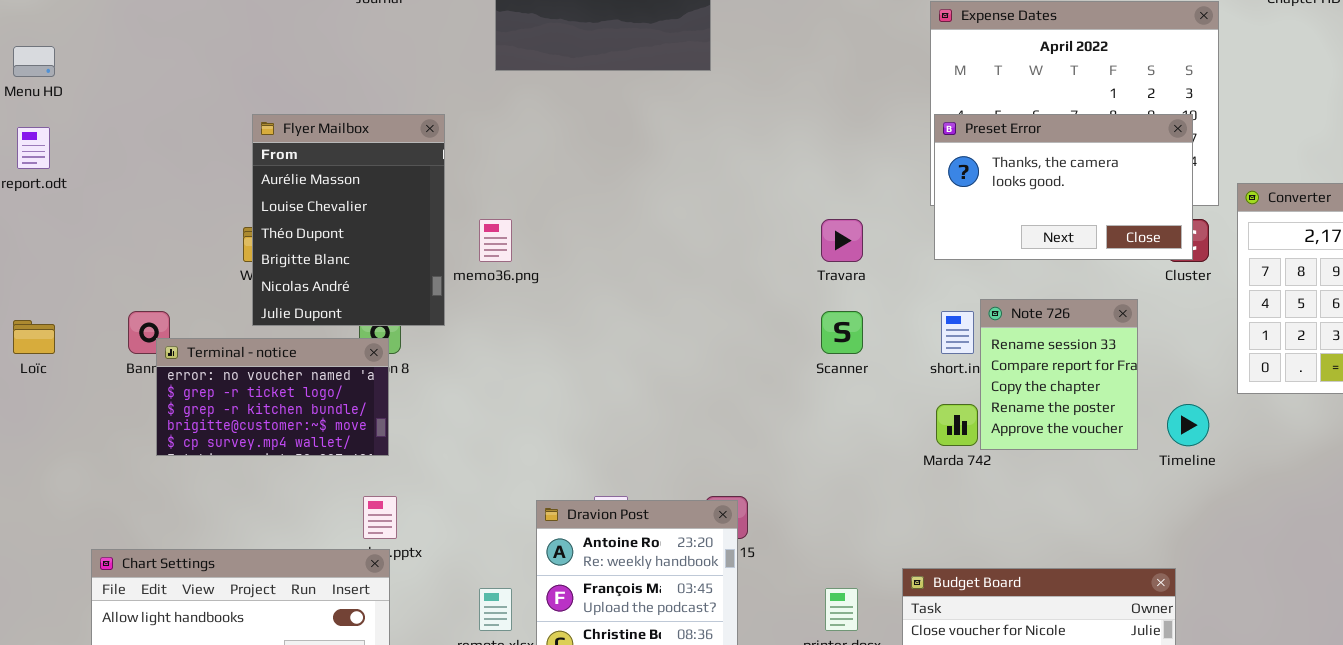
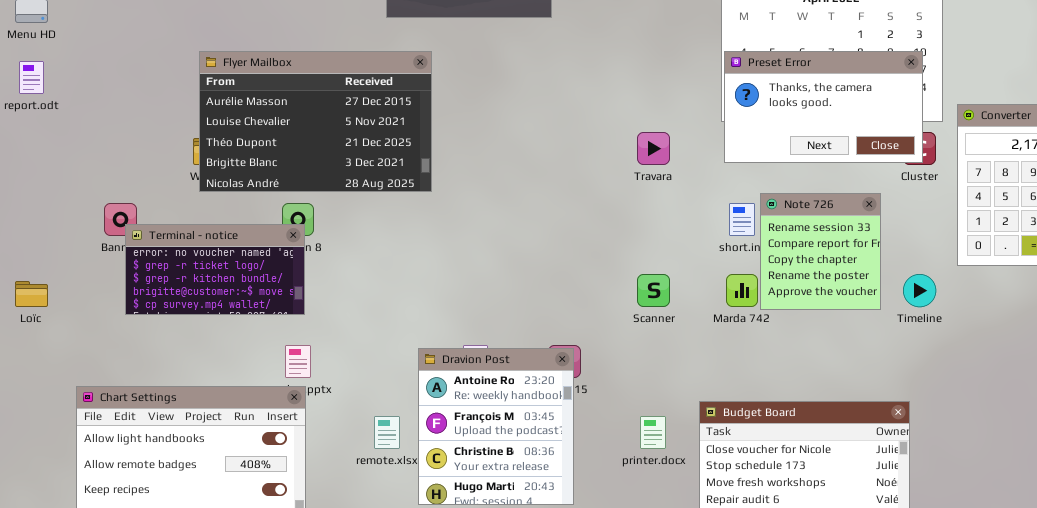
Flyer Mailbox: [252,114,445,326] -> [199,51,432,192], resized
Scanner: [821,311,863,354] -> [637,274,670,307], moved
Loïc: [13,320,55,354] -> [15,281,48,307], moved

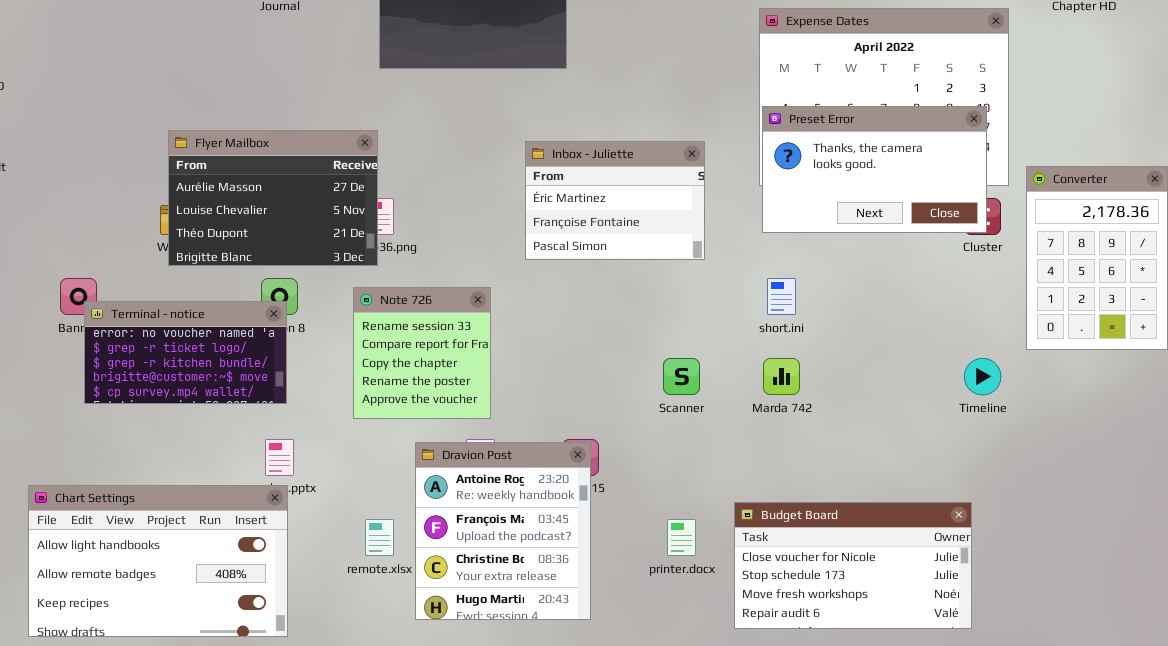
Flyer Mailbox: [199,51,432,192] -> [168,130,378,266], resized
Inbox - Juliette: none -> [525,141,705,260], opened
Note 726: [760,193,881,310] -> [353,287,491,419], moved

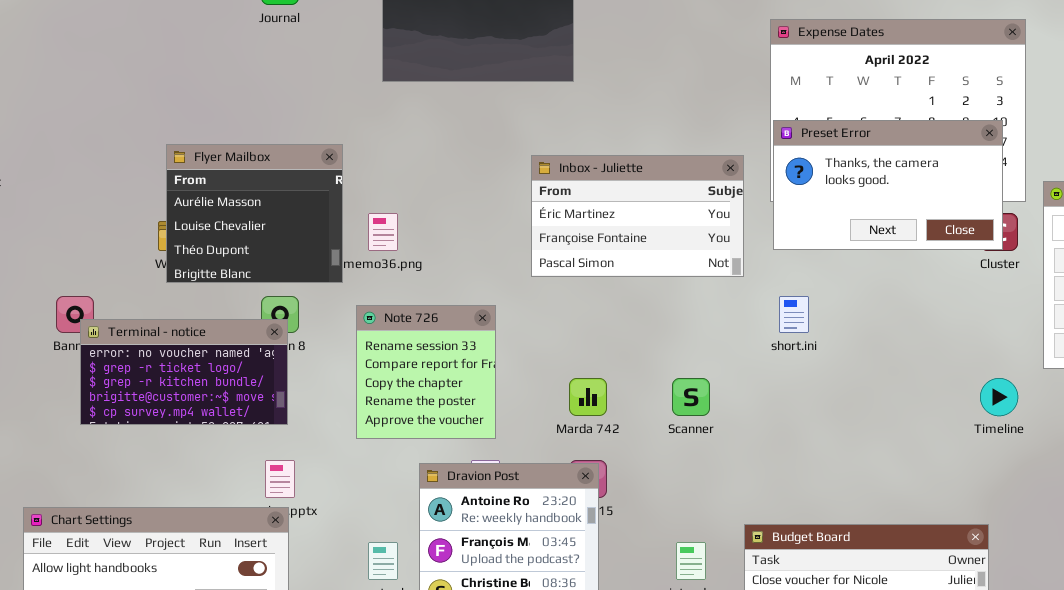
Flyer Mailbox: [168,130,378,266] -> [166,144,343,283], resized
Inbox - Juliette: [525,141,705,260] -> [531,155,744,277], resized
Marda 742: [763,358,800,395] -> [569,378,607,416], moved

